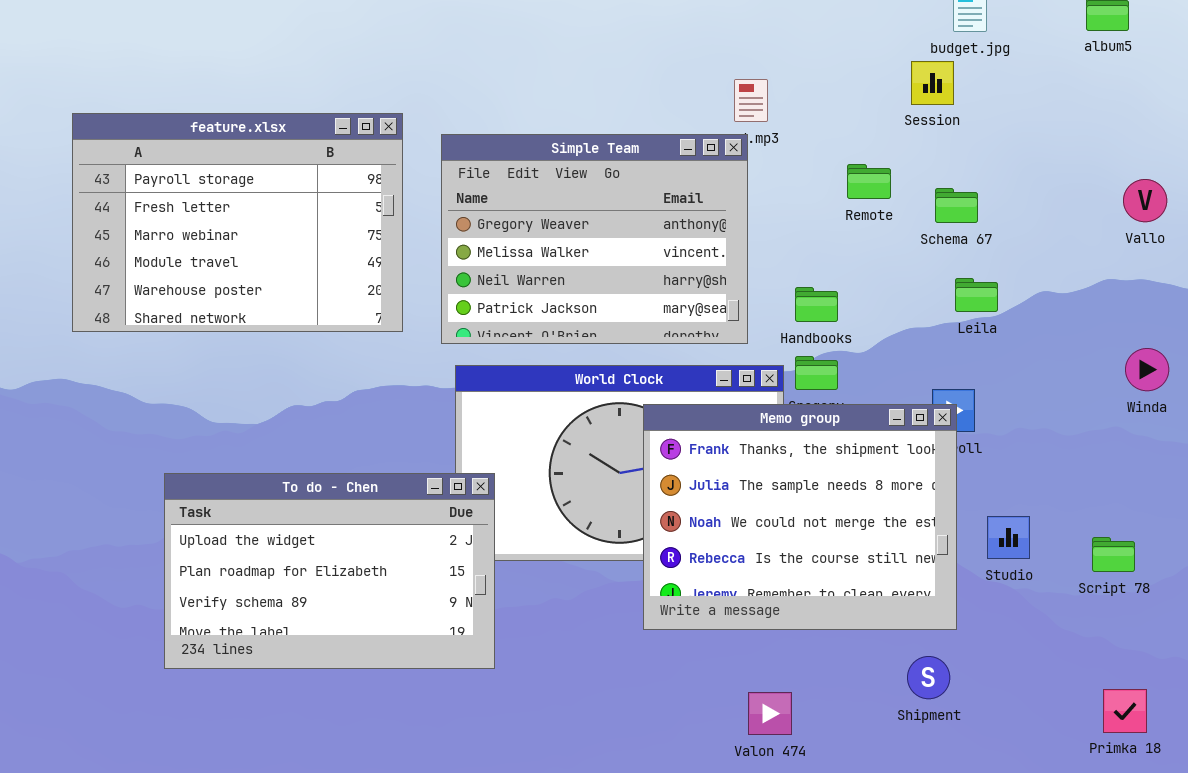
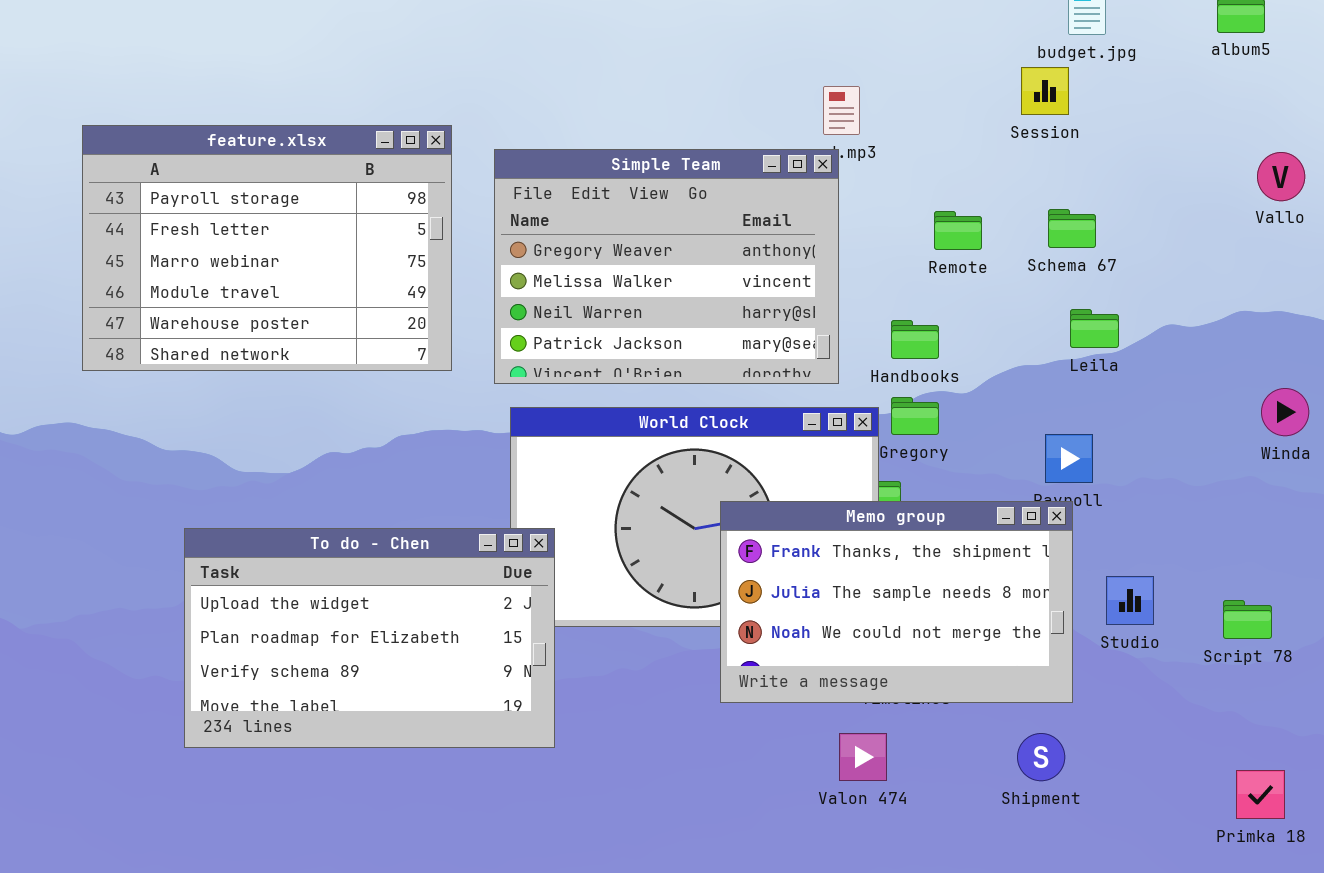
Remote: [847,164,891,199] -> [934,211,982,250], moved
Vallo: [1123,179,1167,222] -> [1257,152,1305,201], moved
Memo group: [643,404,957,630] -> [720,501,1073,703], resized
Valon 474: [748,692,792,735] -> [839,733,887,781], moved

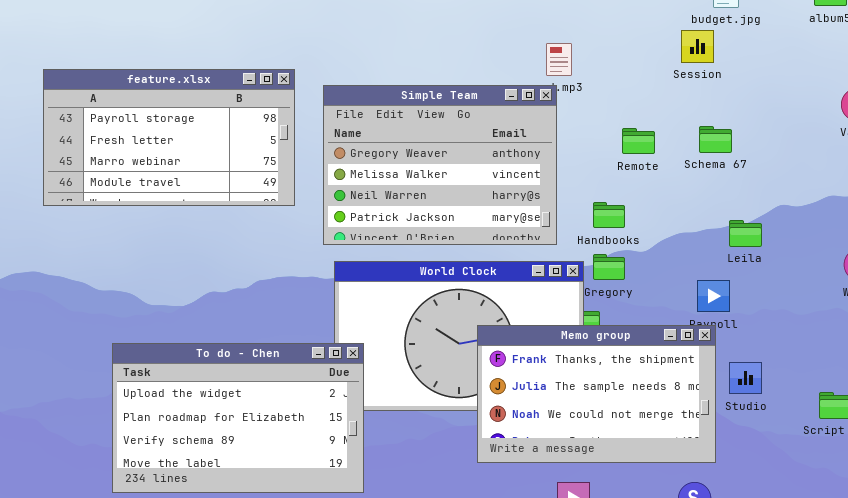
feature.xlsx: [82,125,452,371] -> [43,69,295,206], resized
Leila: [1070,309,1119,348] -> [729,220,762,247], moved
Studio: [1106,576,1154,625] -> [729,362,762,394], moved

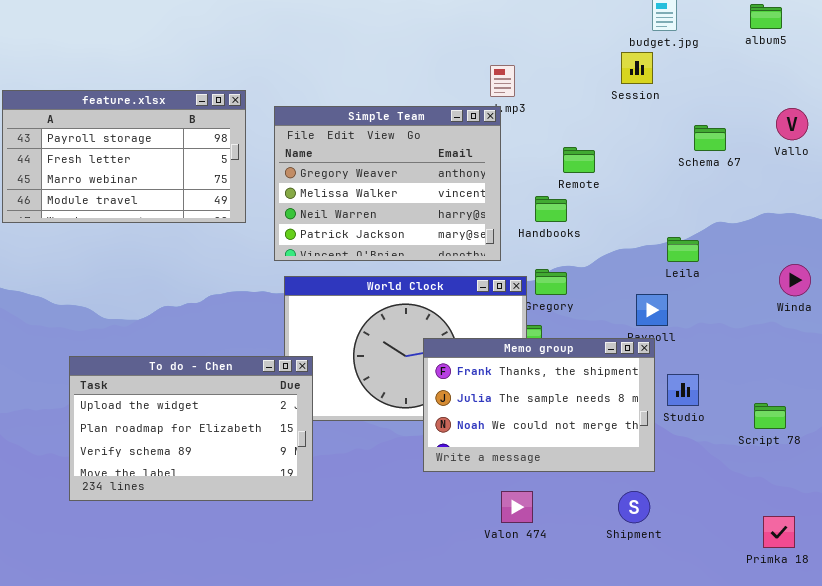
Schema 67: [699,126,732,153] -> [694,125,726,151], moved
Handbooks: [593,202,625,228] -> [535,196,567,222], moved

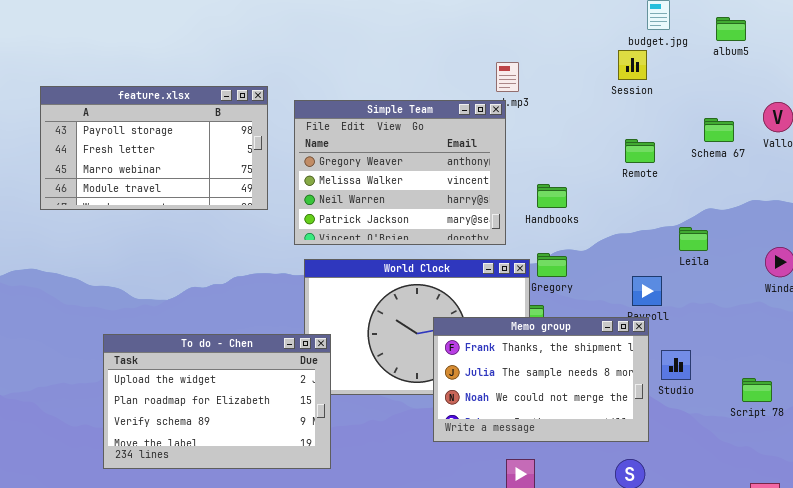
album5: [750,4,782,29] -> [716,17,746,41], moved
Schema 67: [694,125,726,151] -> [704,118,734,142], moved
Remote: [563,147,595,173] -> [625,139,655,163], moved
Leila: [667,237,699,262] -> [679,227,708,251], moved

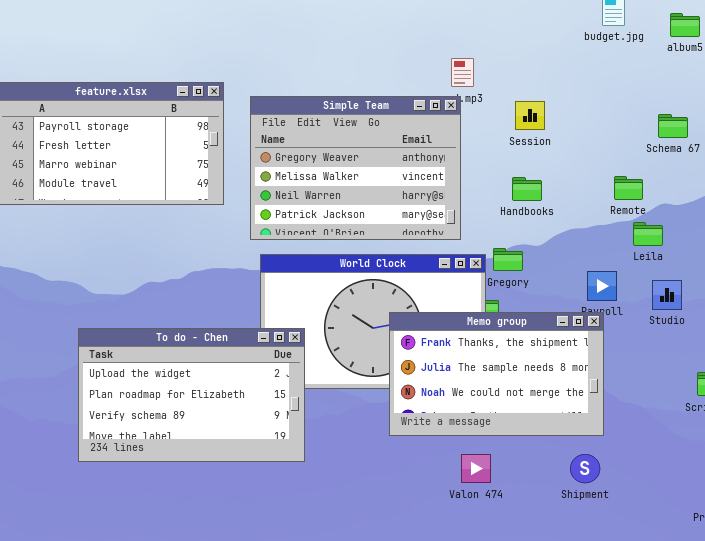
Session: [618,50,647,80] -> [515,101,545,130], moved
Remote: [625,139,655,163] -> [614,176,643,200], moved
Handbooks: [537,184,567,208] -> [512,177,542,201], moved
To do - Chen: [103,334,331,469] -> [78,328,305,462], moved
Studio: [661,350,691,380] -> [652,280,682,310], moved

